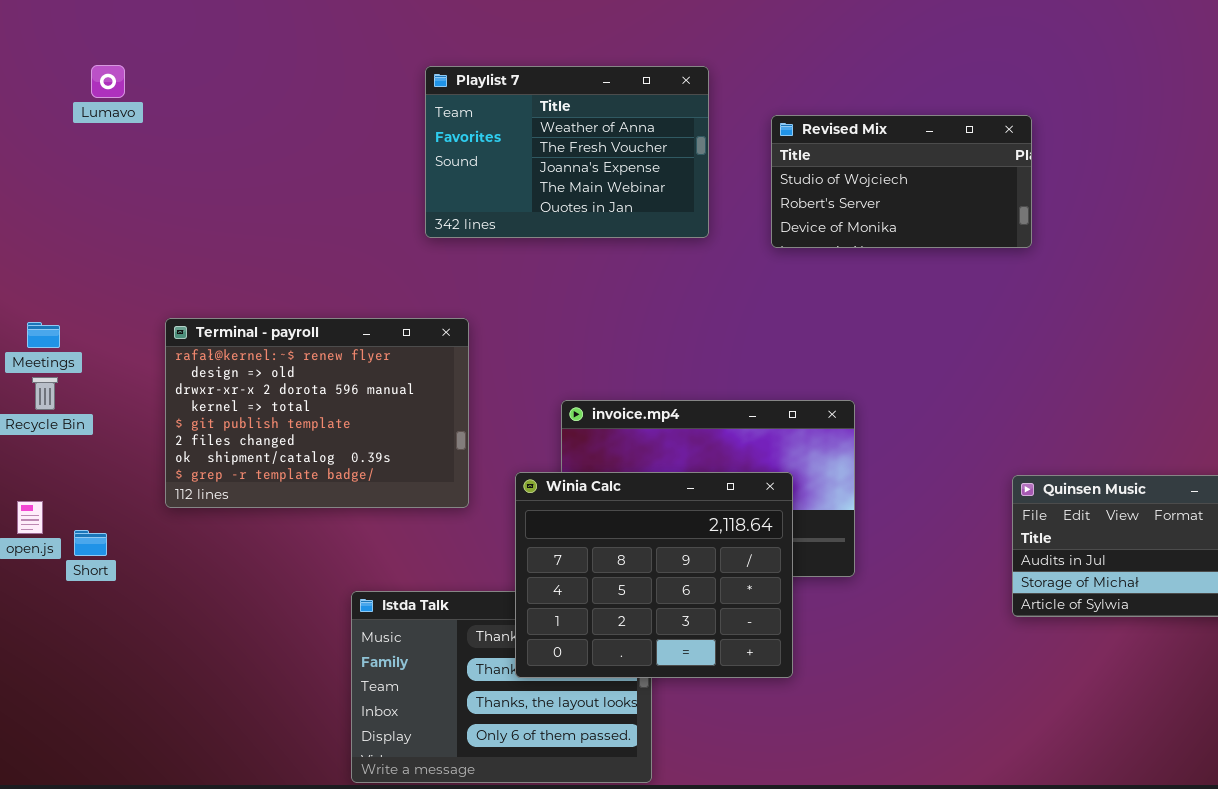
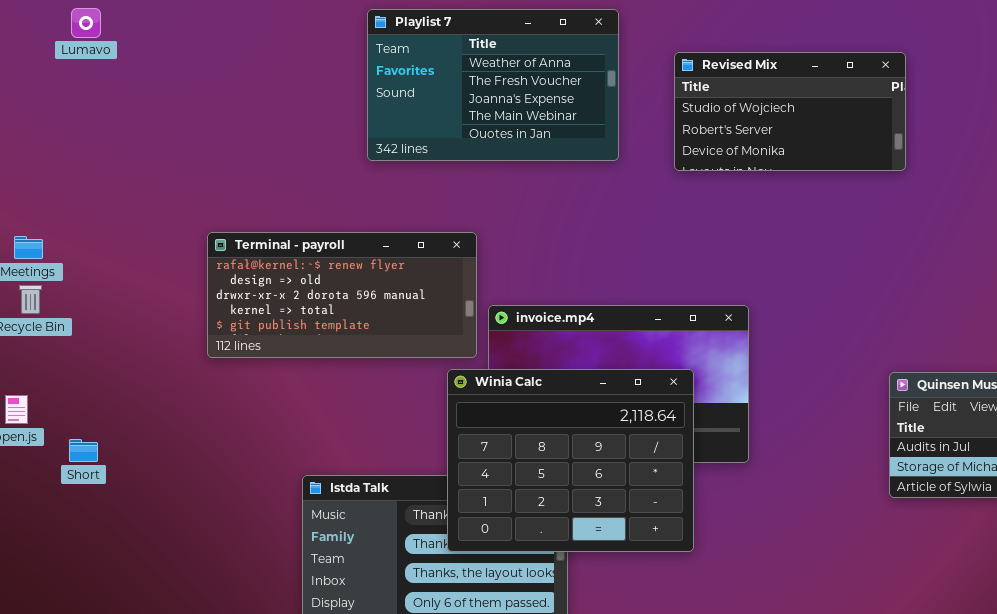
Terminal - payroll: [165,318,469,508] -> [207,232,477,358], moved, resized
Short: [74,530,107,556] -> [69,439,98,462], moved

